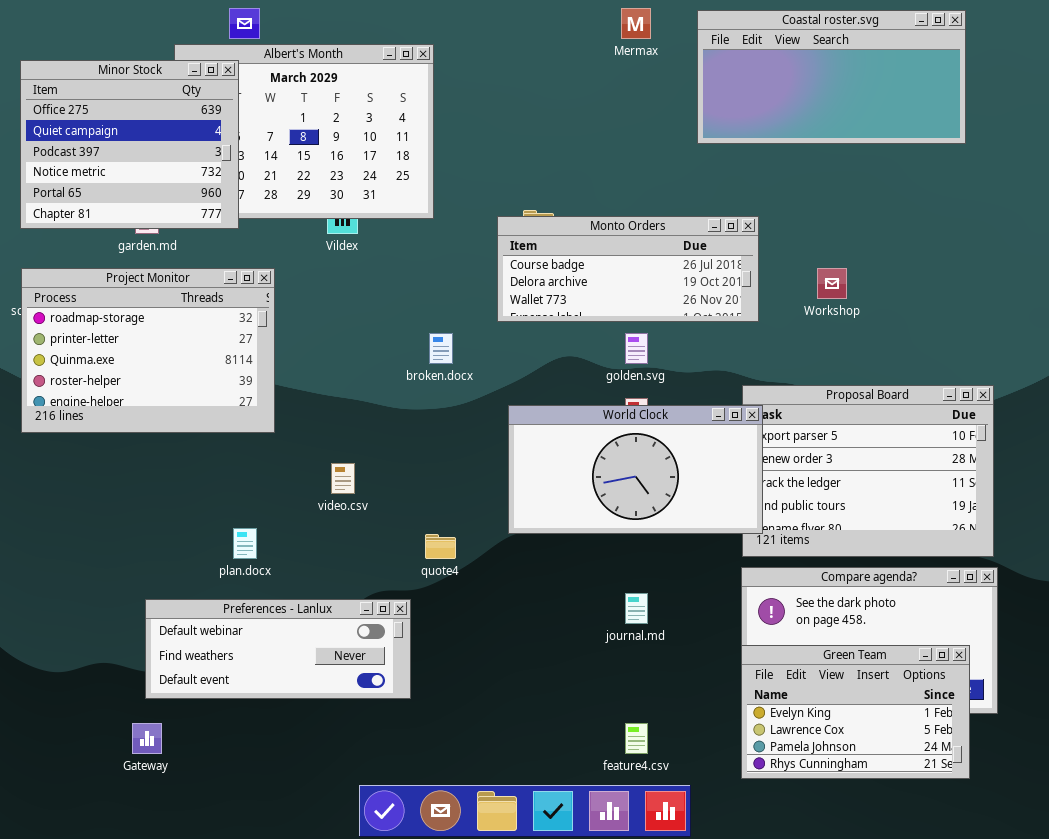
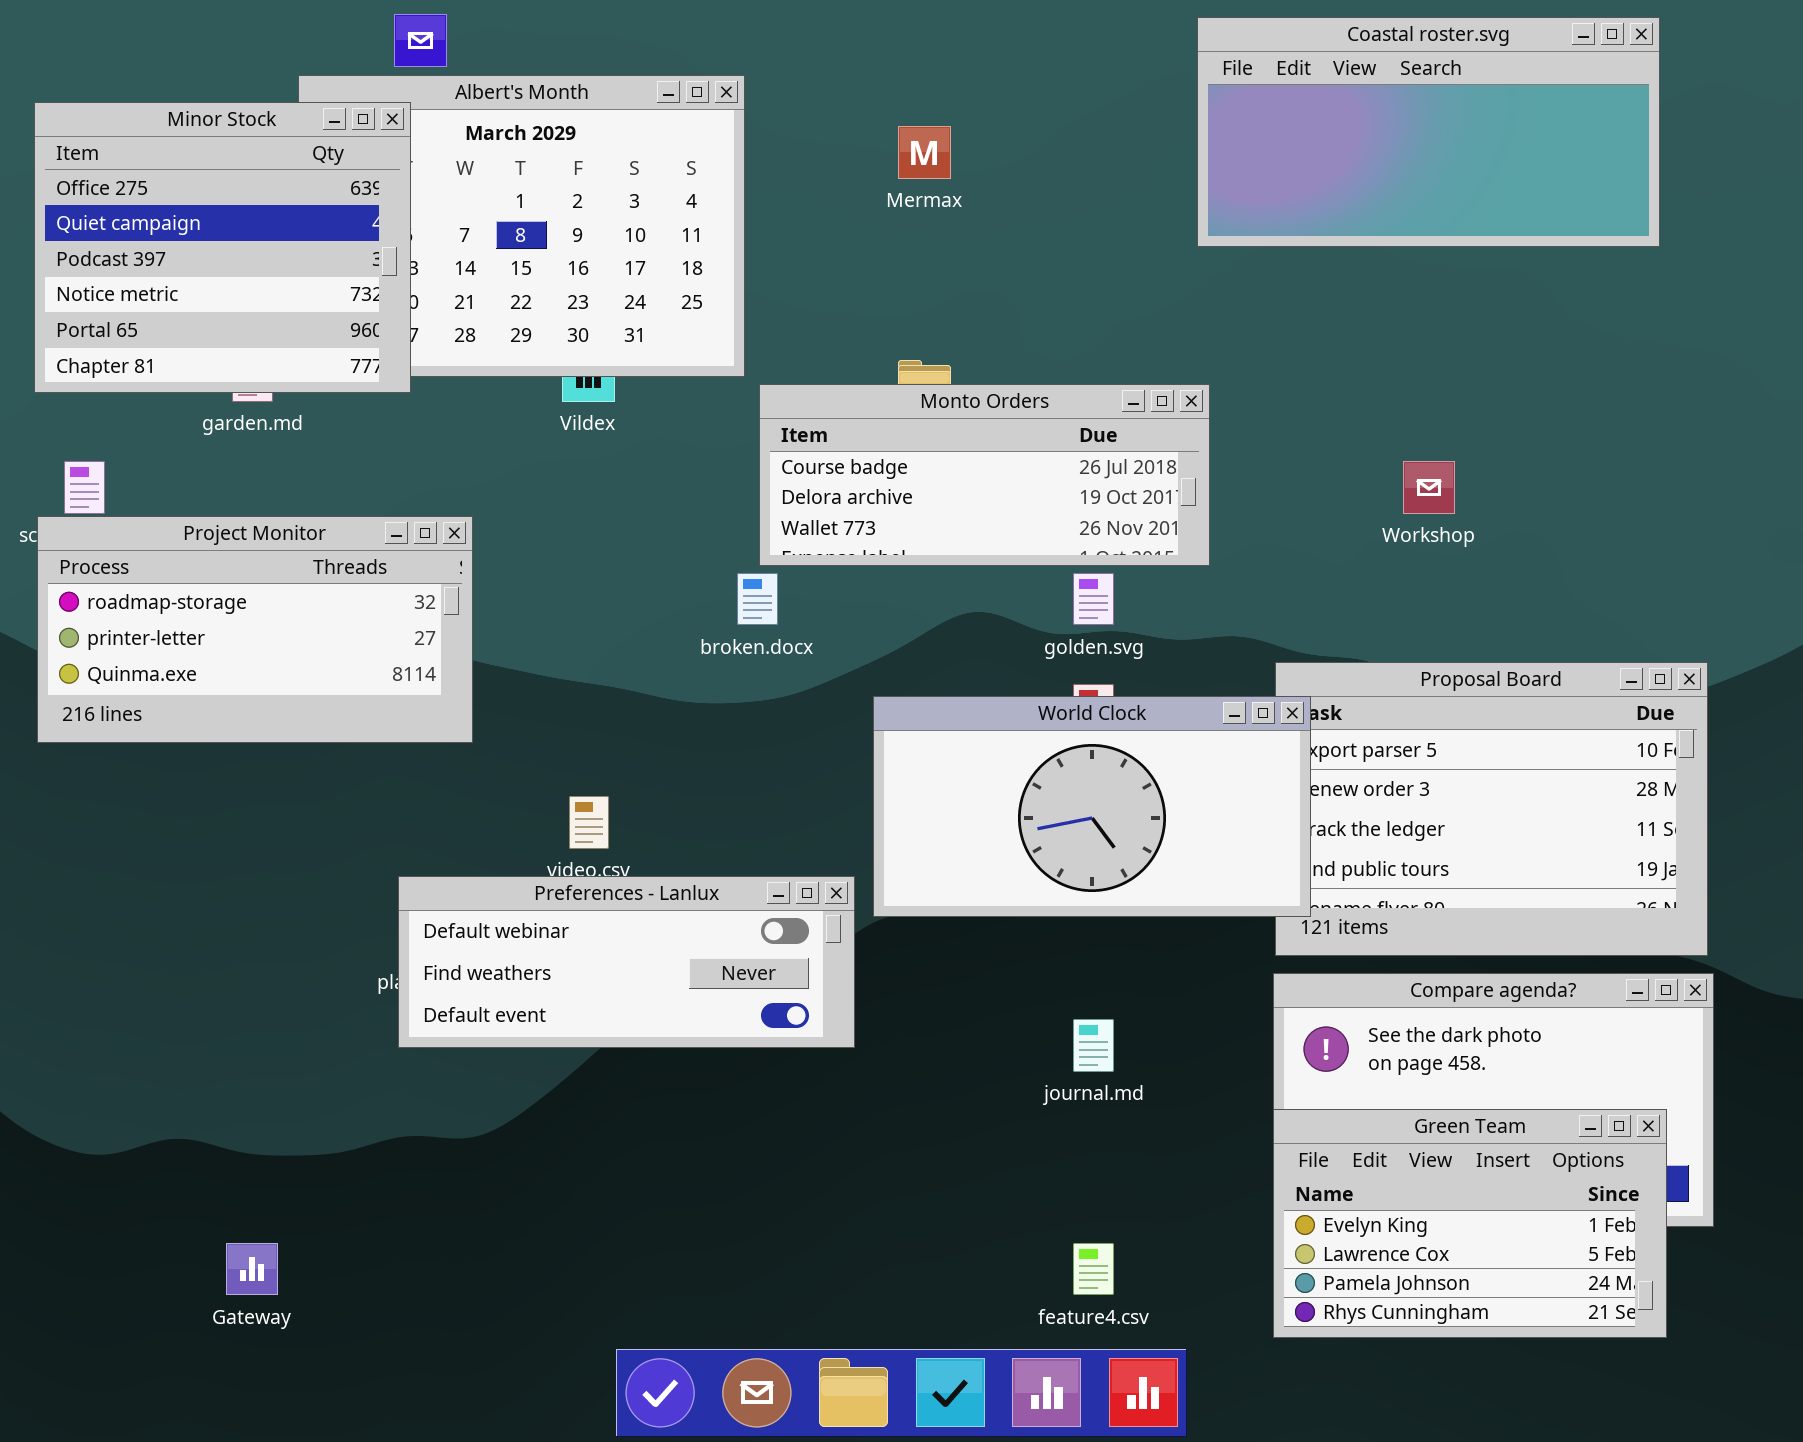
Mermax: [621,8,651,39] -> [898,126,951,179], moved
Monto Orders: [497,216,759,322] -> [759,384,1210,566], moved
Project Monitor: [21,268,275,433] -> [37,516,473,743], resized
Preferences - Lanlux: [145,599,411,699] -> [398,876,855,1048], moved

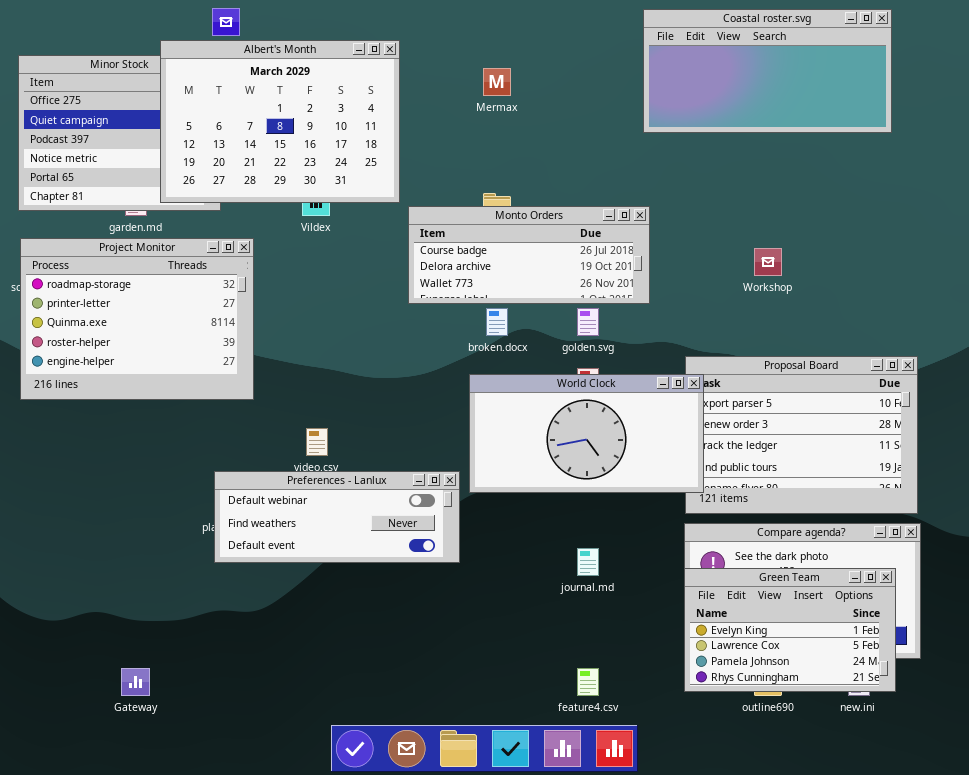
Albert's Month: [298,75,745,377] -> [160,40,400,203], raised
Project Monitor: [37,516,473,743] -> [20,238,254,400], resized
broken.docx: [737,573,778,625] -> [486,308,508,336], moved
Green Team: [1273,1109,1667,1338] -> [684,568,896,692], moved

